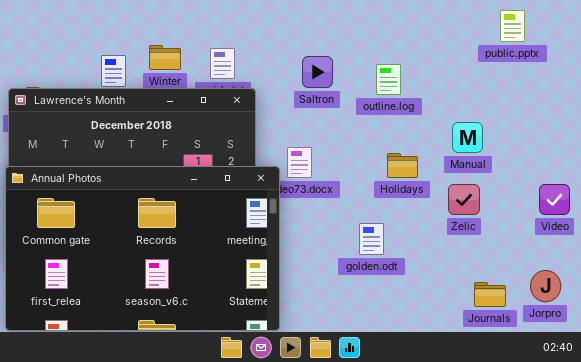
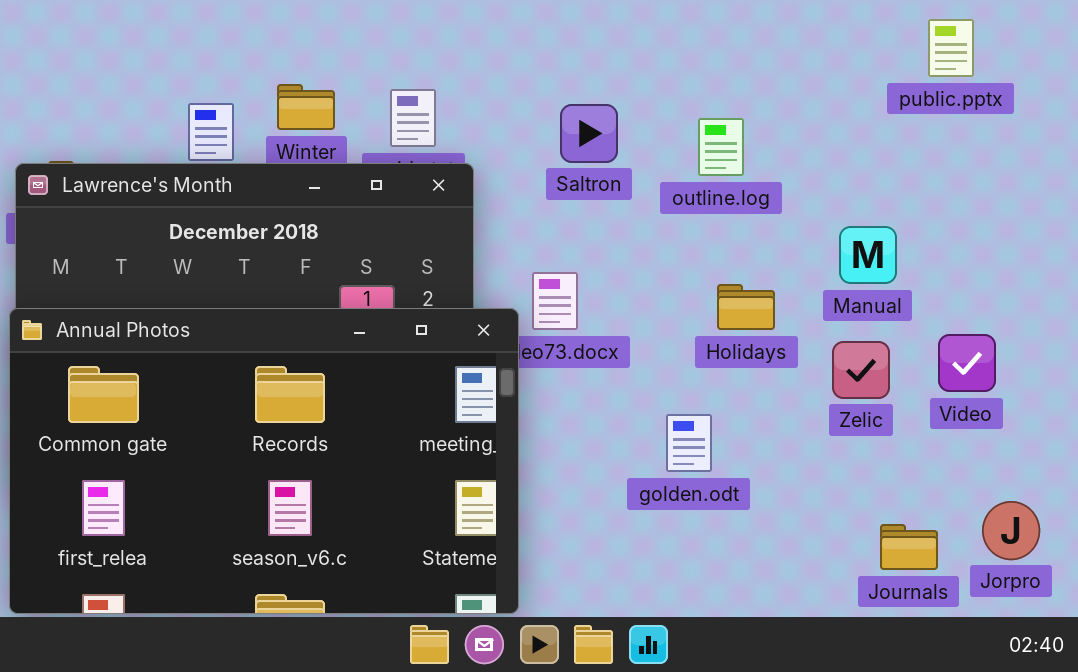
Video: [539,184,570,215] -> [938,334,996,392], moved

